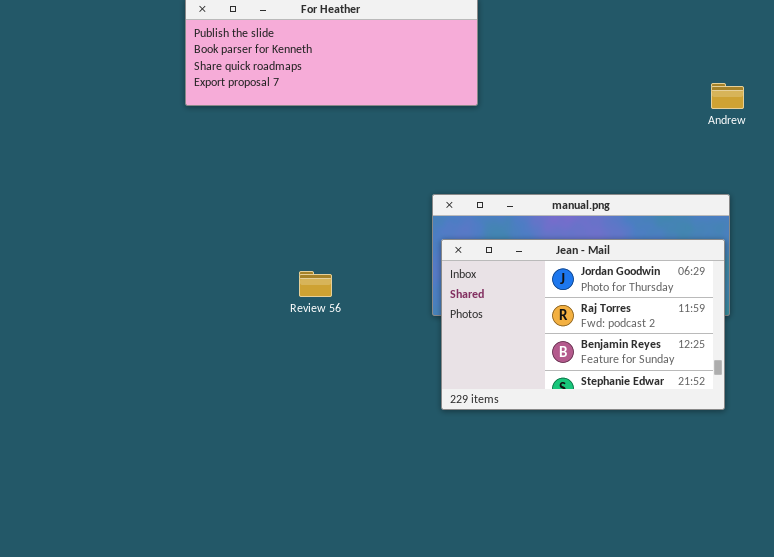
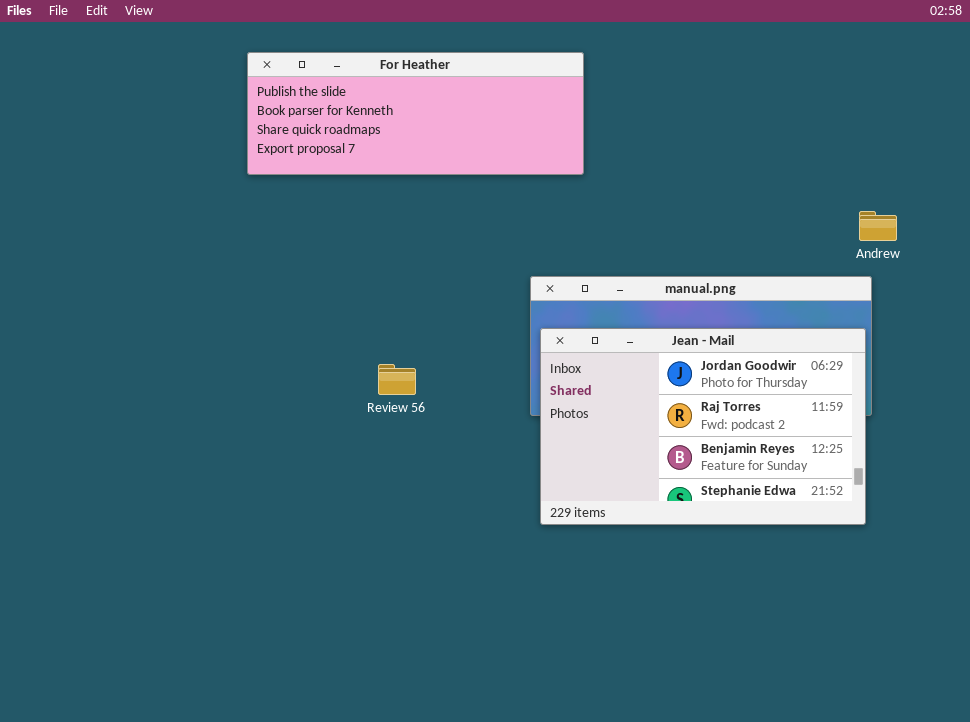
Andrew: [711,83,744,109] -> [859,211,897,241], moved

